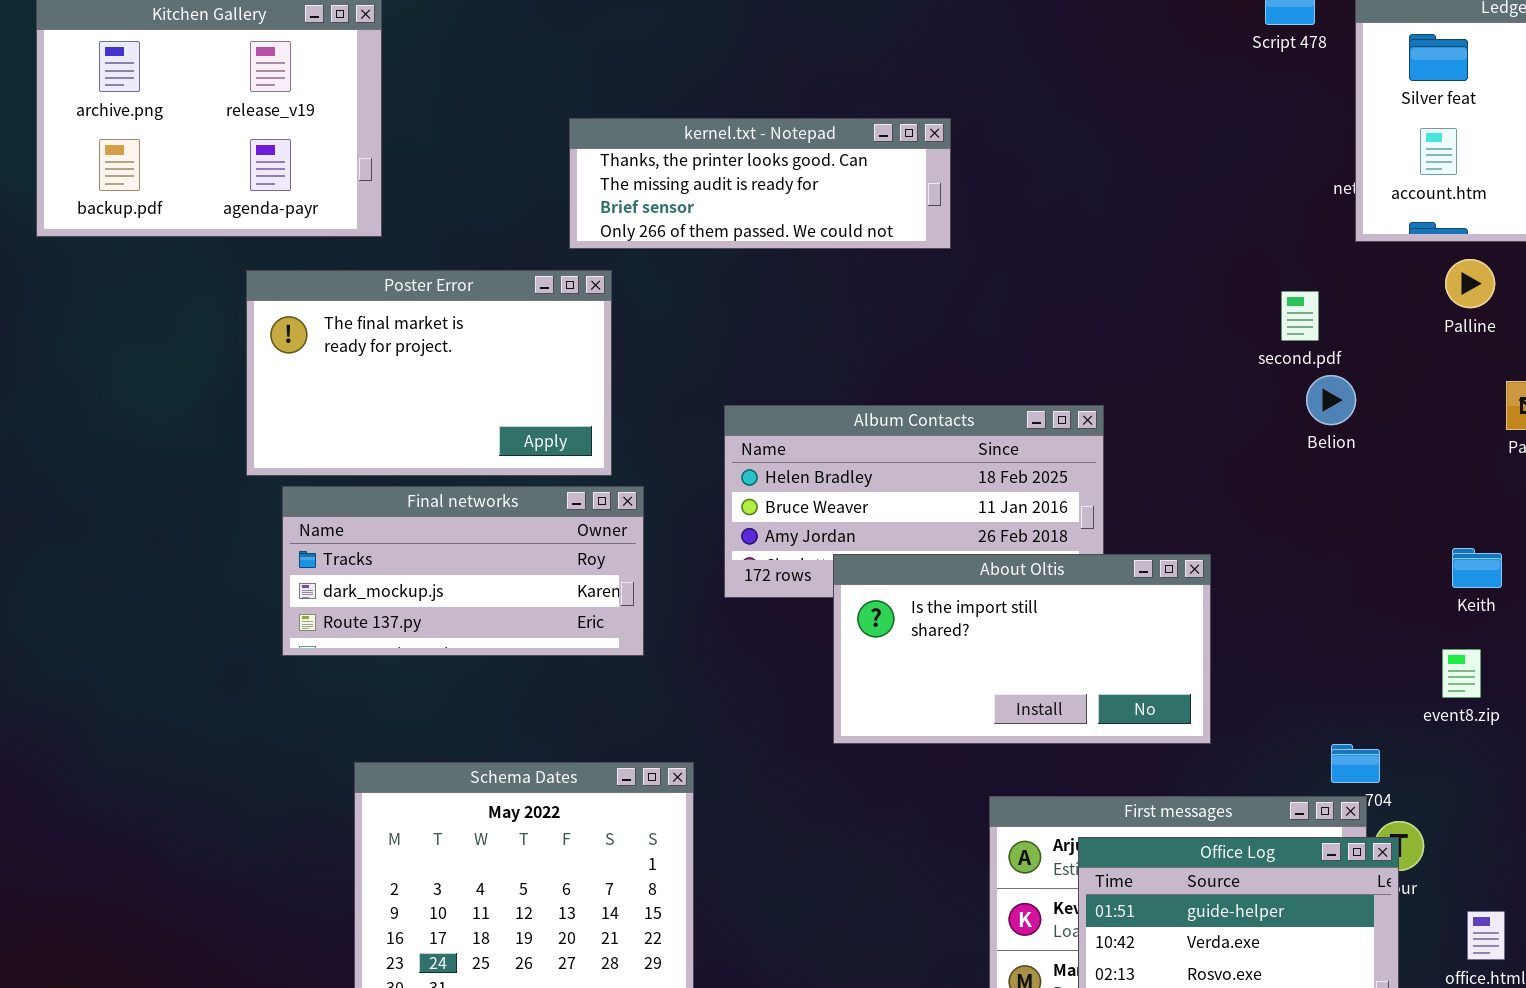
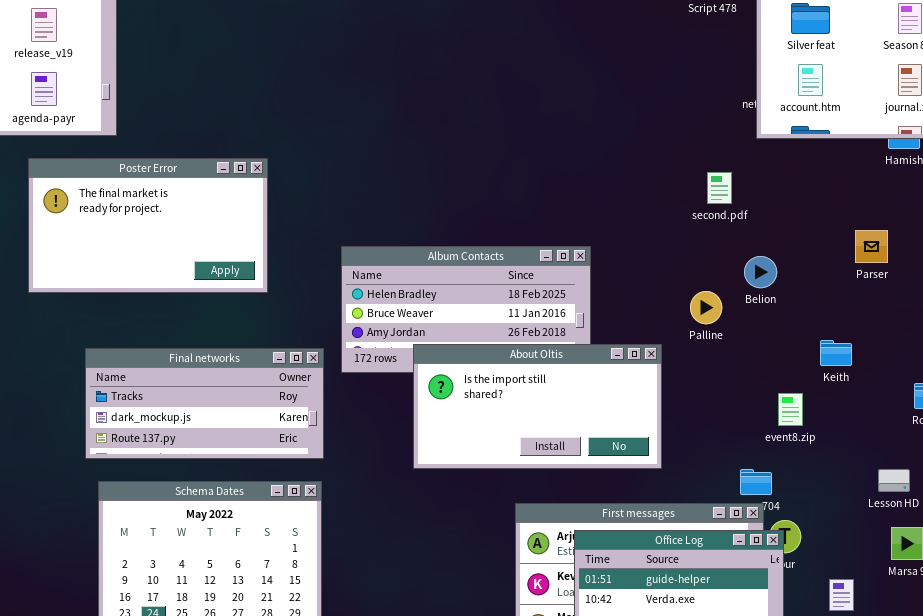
kernel.txt - Notepad: [569,118,951,249] -> none, closed
Palline: [1445,259,1495,308] -> [690,291,722,324], moved
Belion: [1306,375,1356,425] -> [744,256,777,288], moved
Final networks: [282,486,644,656] -> [85,348,324,459], moved
event8.zip: [1442,649,1481,698] -> [778,393,803,426], moved

